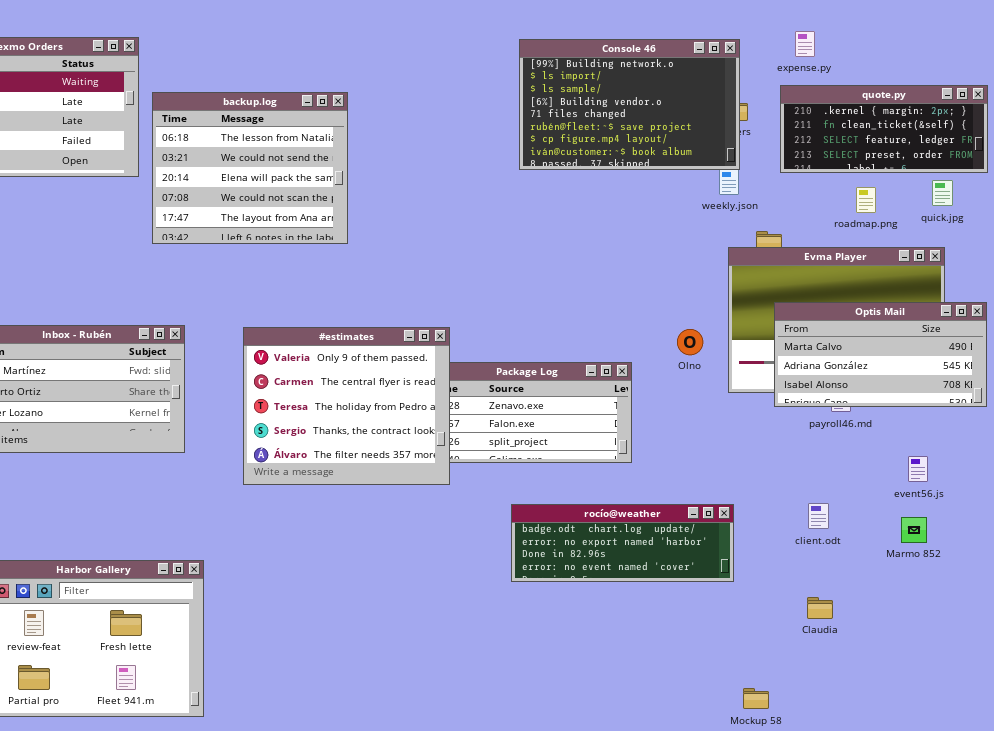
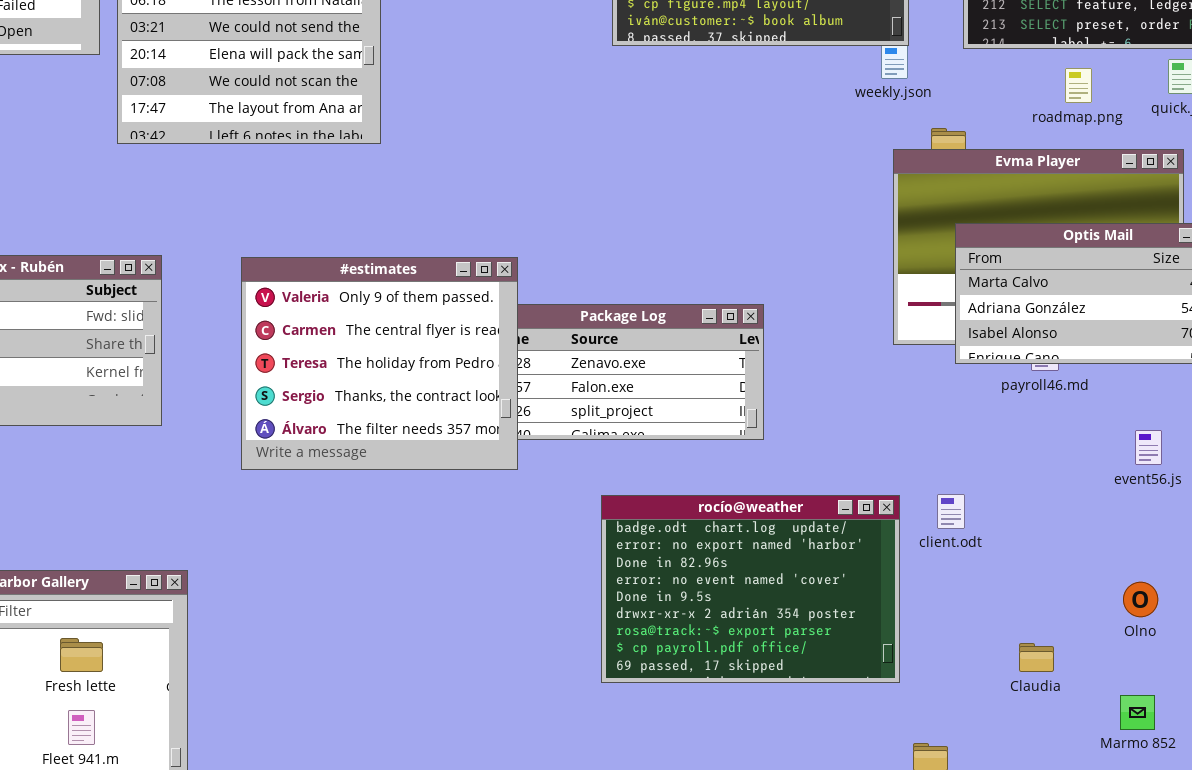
Olno: [677,329,703,355] -> [1123,582,1158,617], moved
client.odt: [808,503,829,529] -> [937,494,965,529], moved
rocío@weather: [511,504,734,582] -> [601,495,900,683], resized
Marmo 852: [901,517,927,543] -> [1120,695,1155,730], moved
Claudia: [807,597,833,619] -> [1019,643,1054,672], moved

